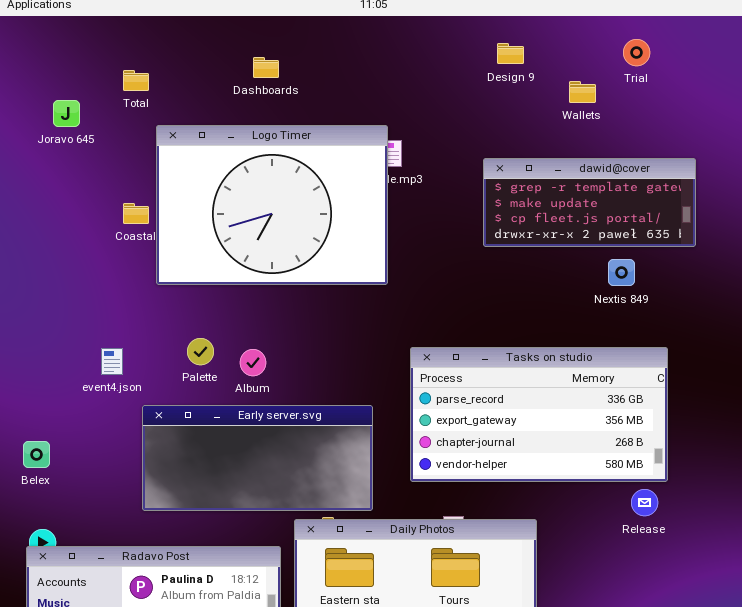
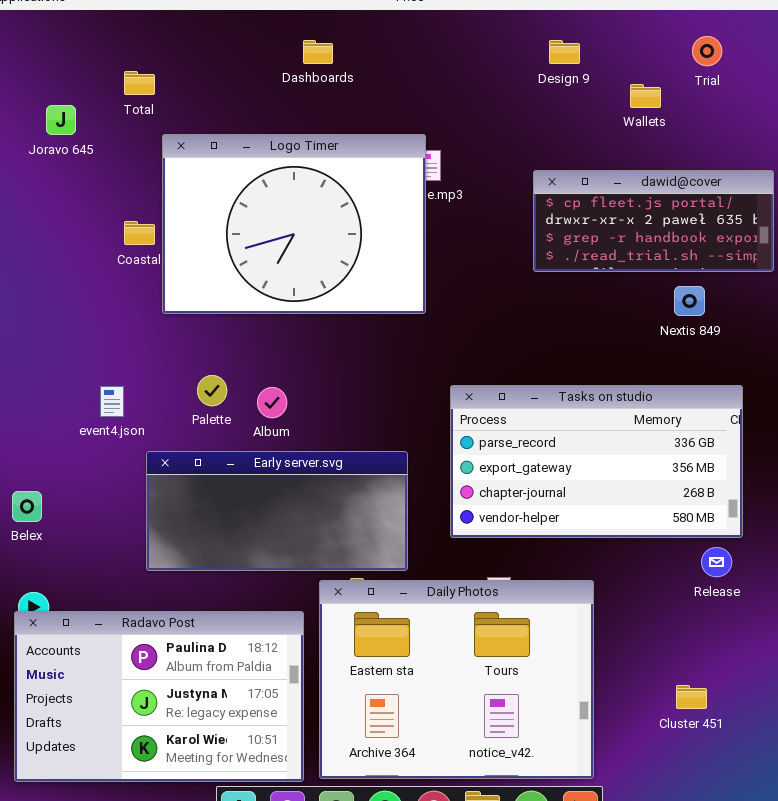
Dashboards: [253,57,279,78] -> [303,40,333,64], moved
dawid@cover: [483,158,696,247] -> [533,170,774,272], scrolled down 2 rows

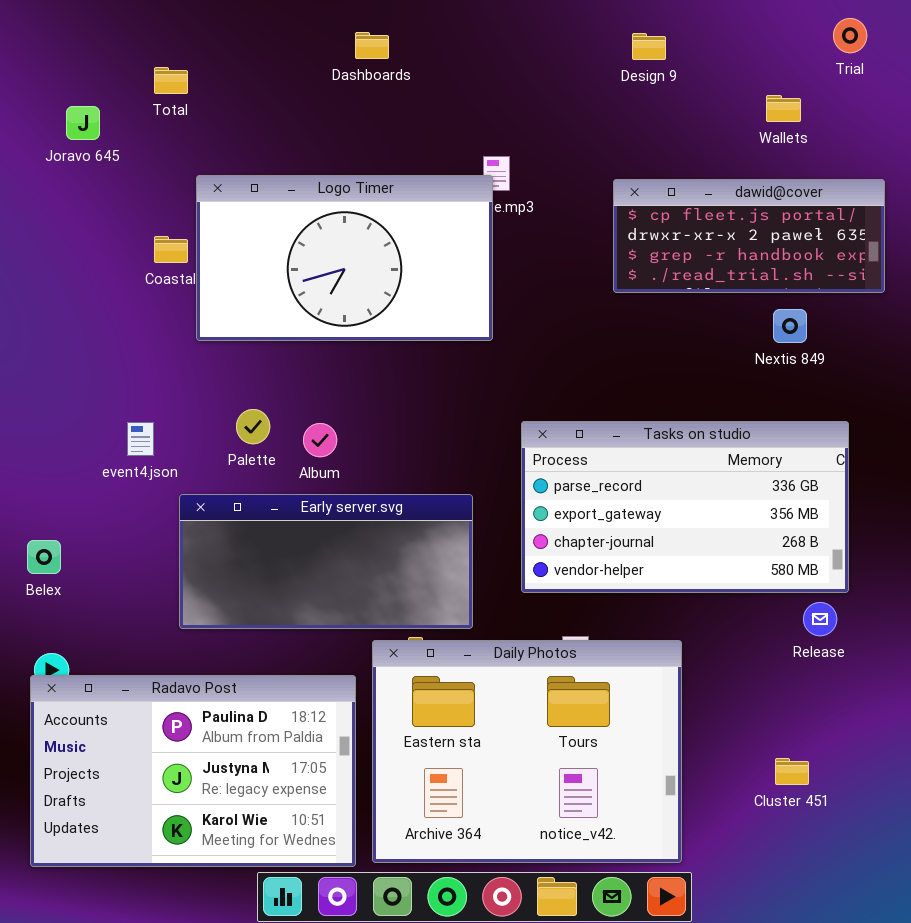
Trial: [692,36,722,66] -> [833,18,867,53], moved
Wallets: [630,84,661,108] -> [766,95,801,122], moved
Logo Timer: [162,134,426,314] -> [196,175,493,341], resized

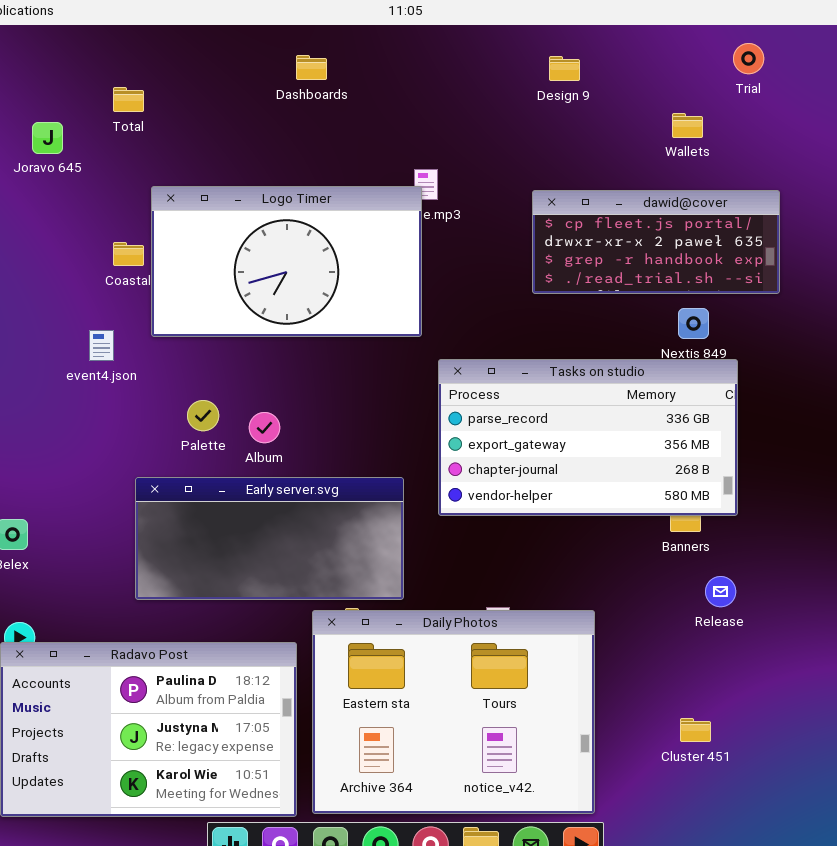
Tasks on studio: [521,421,849,593] -> [438,359,738,516], moved
event4.json: [127,422,154,456] -> [89,330,114,361], moved

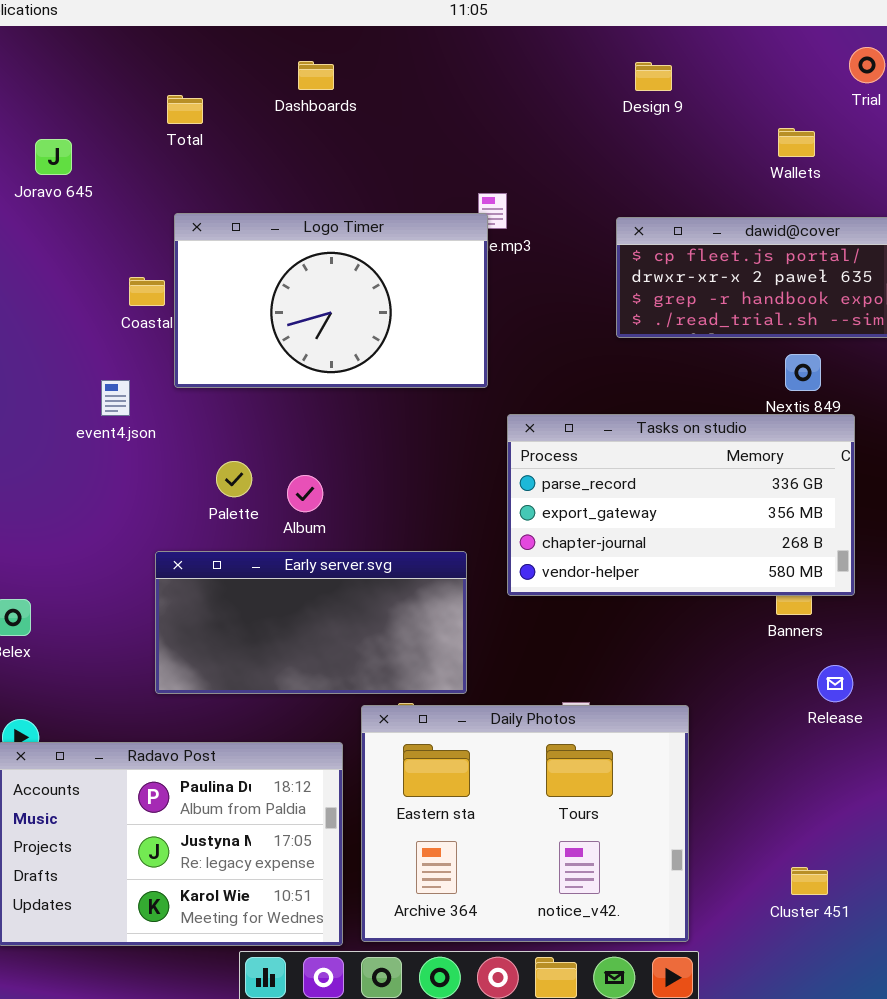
Dashboards: [296,55,327,80] -> [298,61,334,90], moved
Total: [113,87,144,112] -> [167,95,203,124], moved
Cluster 451: [680,718,711,742] -> [791,867,828,895], moved

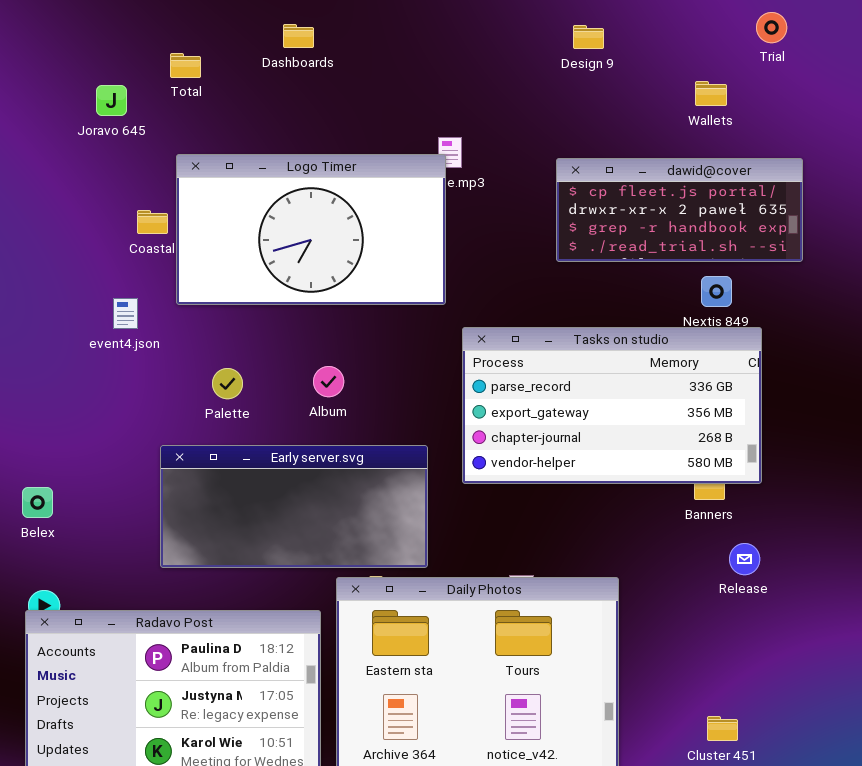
Joravo 645: [35,139,72,175] -> [96,85,127,116], moved
Album: [287,475,323,512] -> [313,366,344,397], moved

